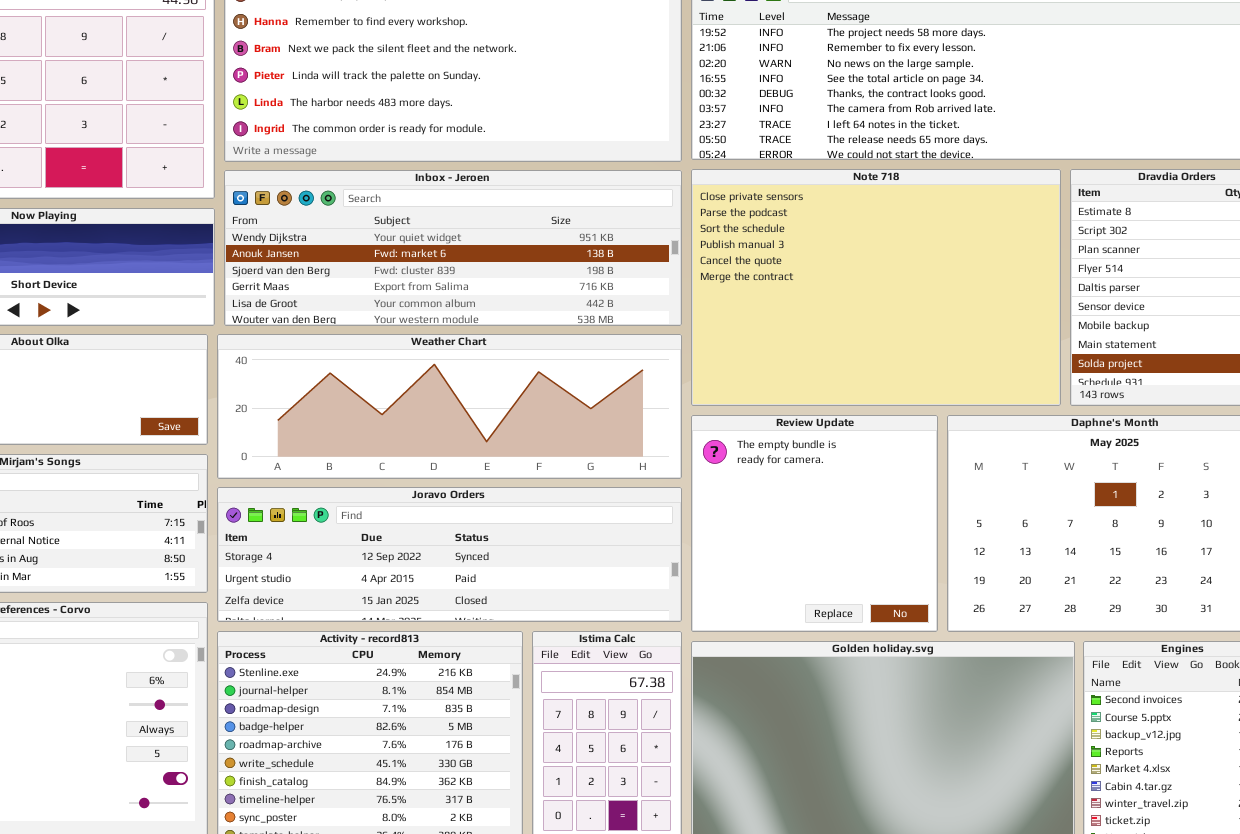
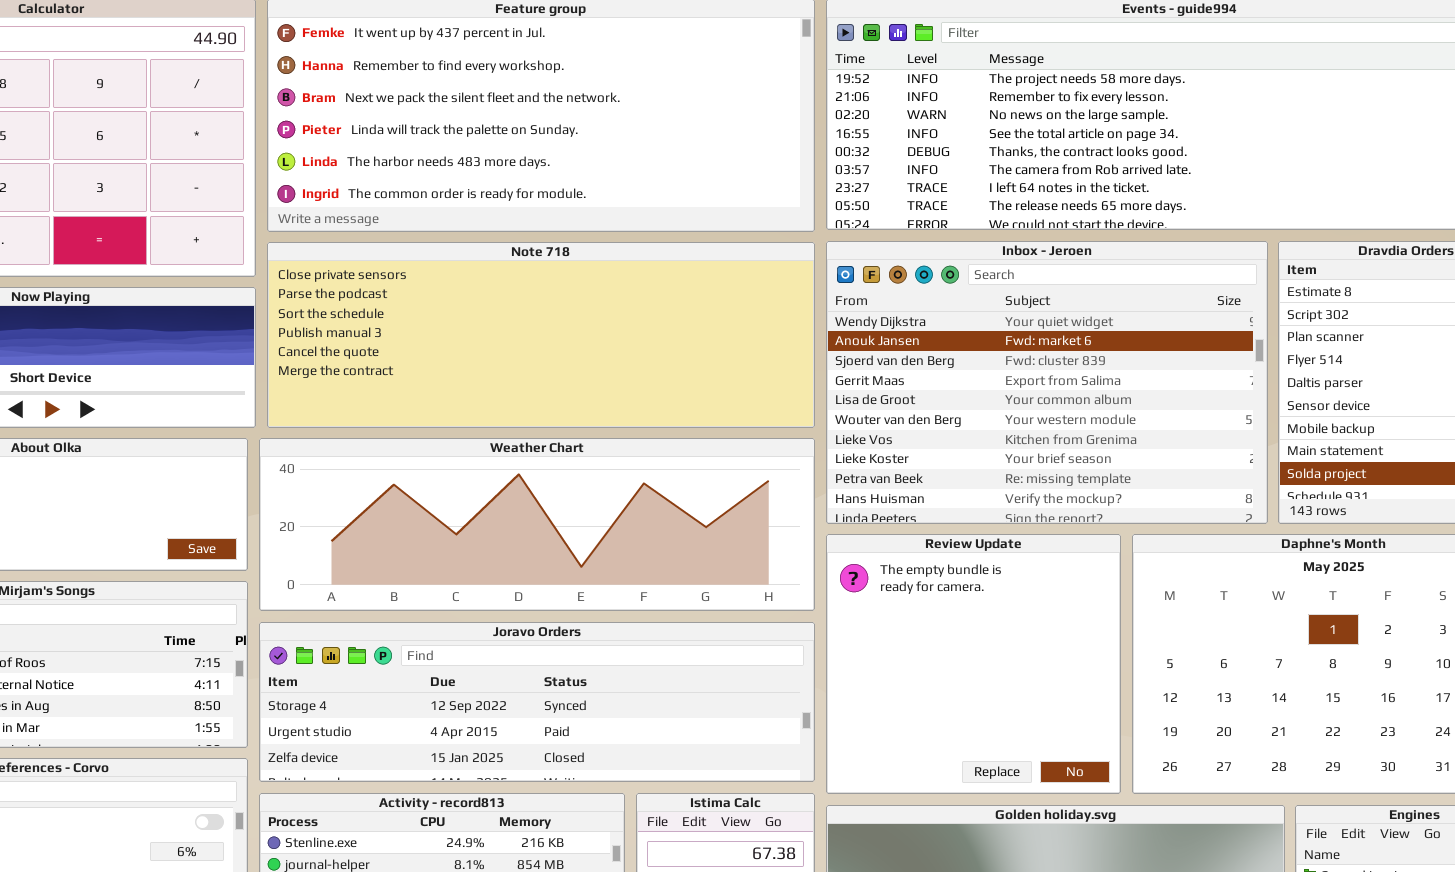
Note 718: [691,169,1061,406] -> [267,242,815,428], moved, resized
Inbox - Jeroen: [224,170,682,326] -> [826,241,1268,524], moved, resized

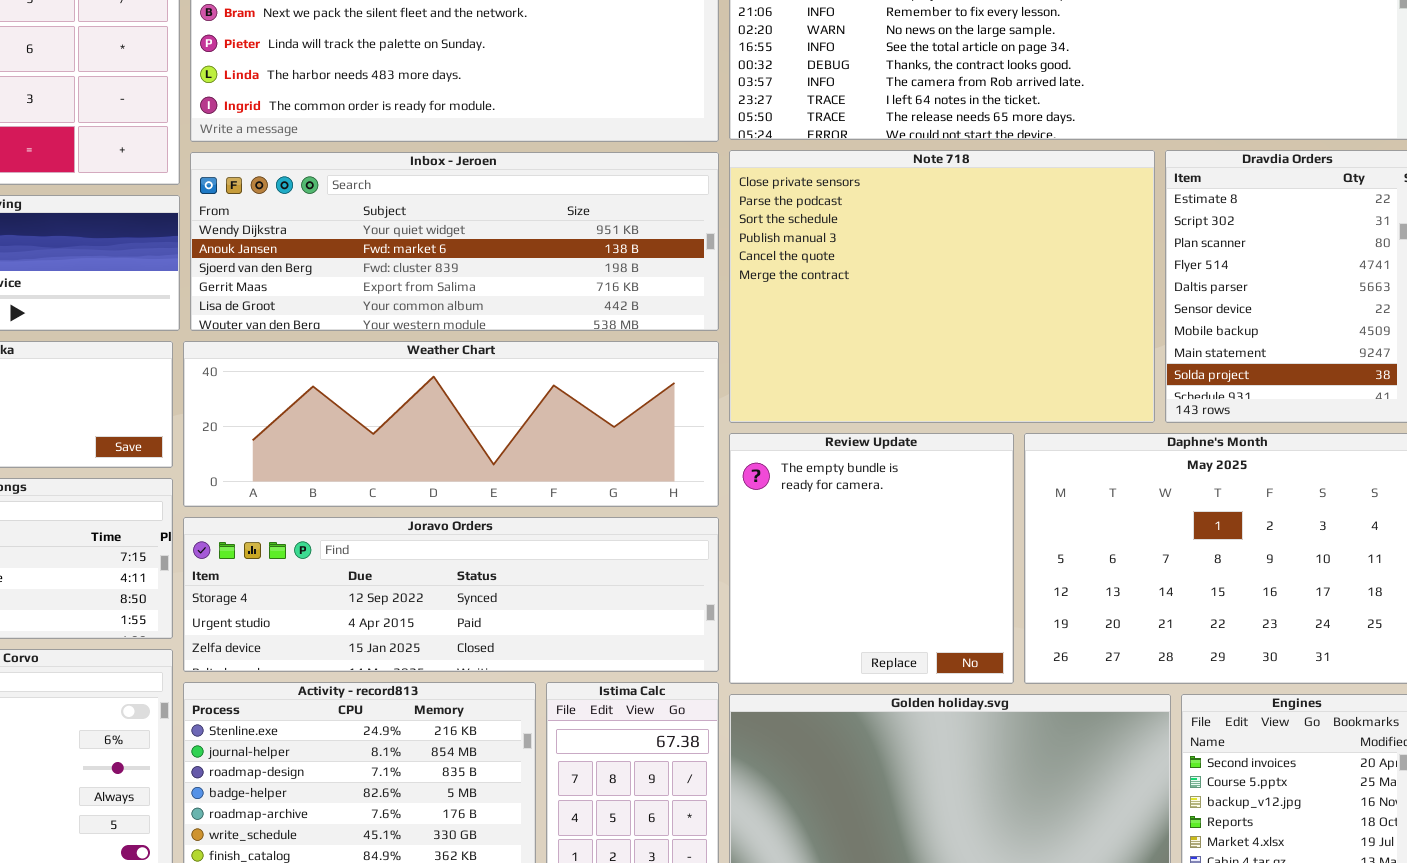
Inbox - Jeroen: [826,241,1268,524] -> [190,152,719,331], moved, resized
Note 718: [267,242,815,428] -> [729,150,1155,423], moved, resized

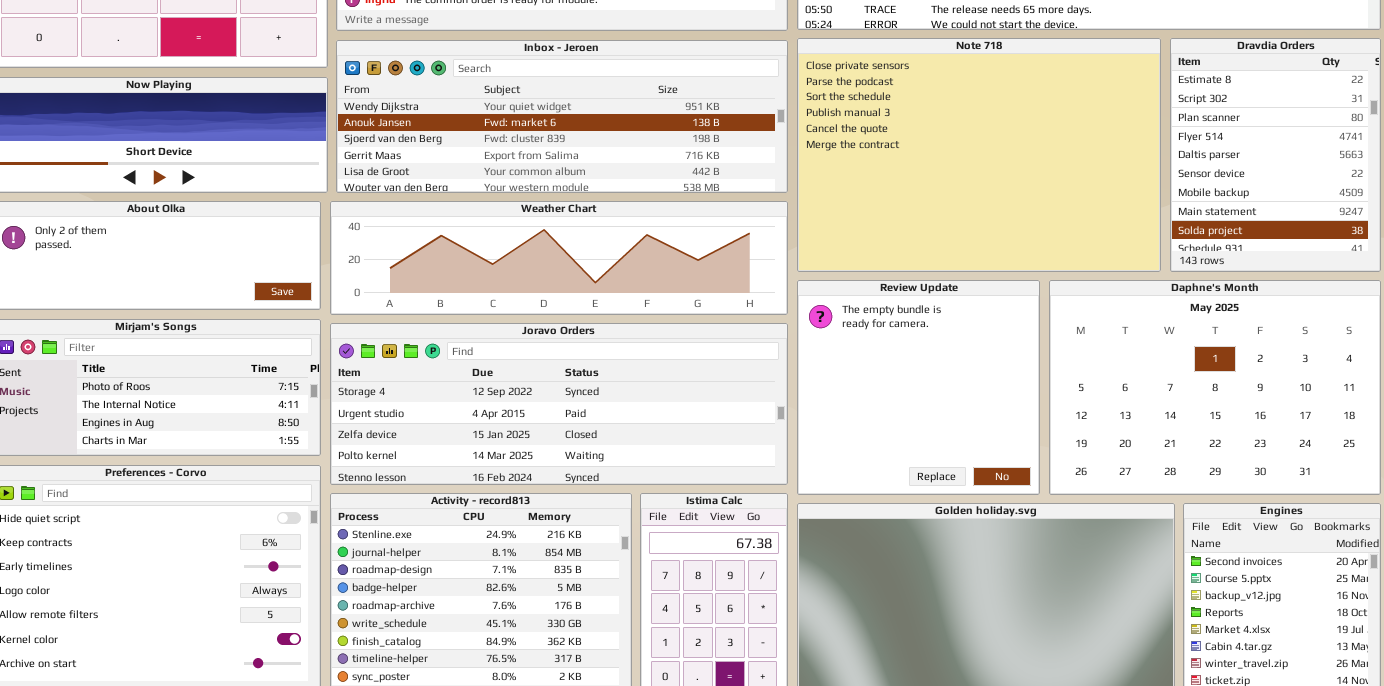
Weather Chart: [183,341,719,507] -> [330,201,788,315], resized
Joravo Orders: [183,517,719,672] -> [330,323,788,485], resized

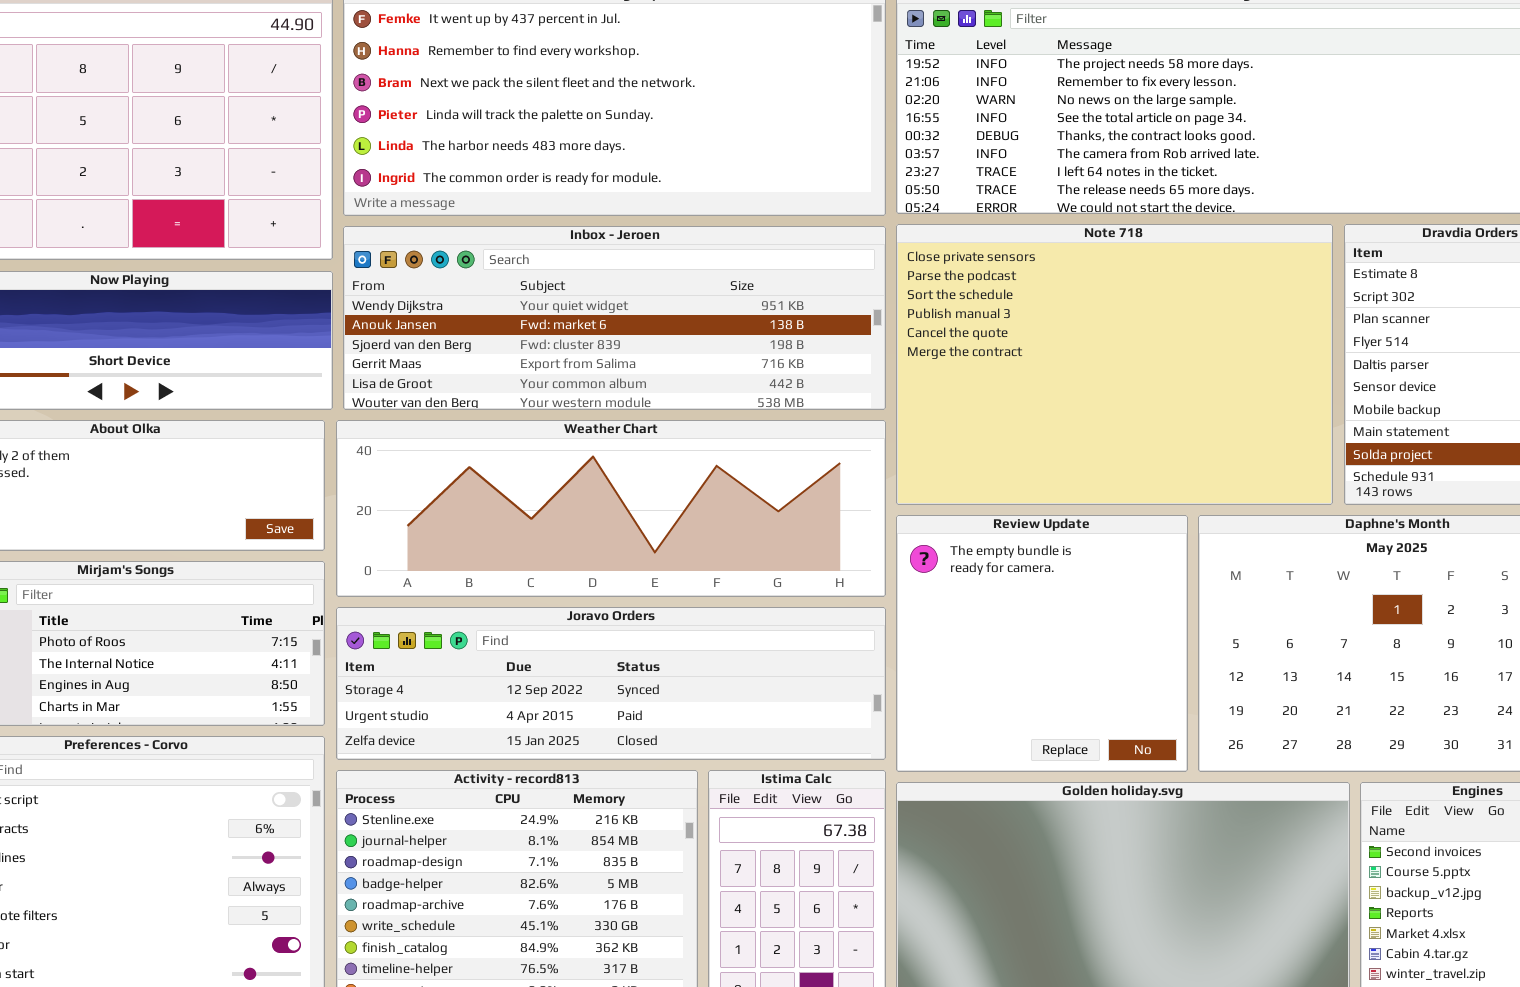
Weather Chart: [330,201,788,315] -> [336,420,886,597], resized
Joravo Orders: [330,323,788,485] -> [336,607,886,760], resized

